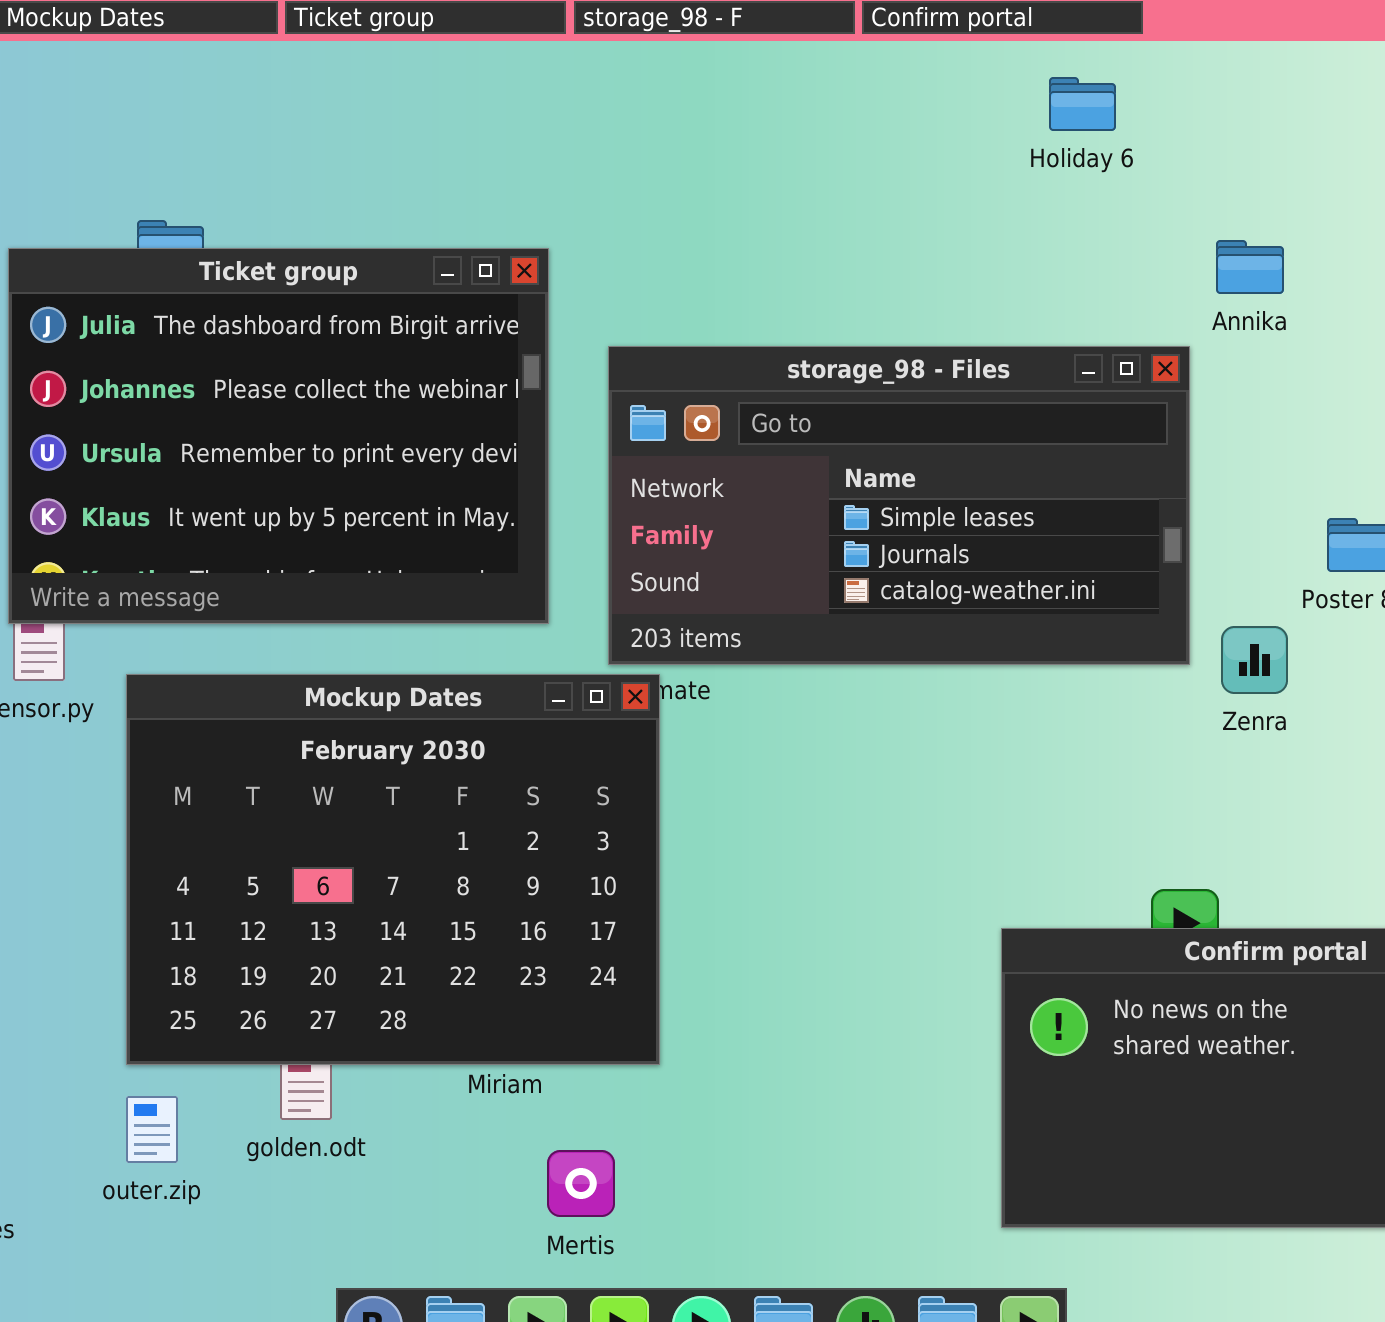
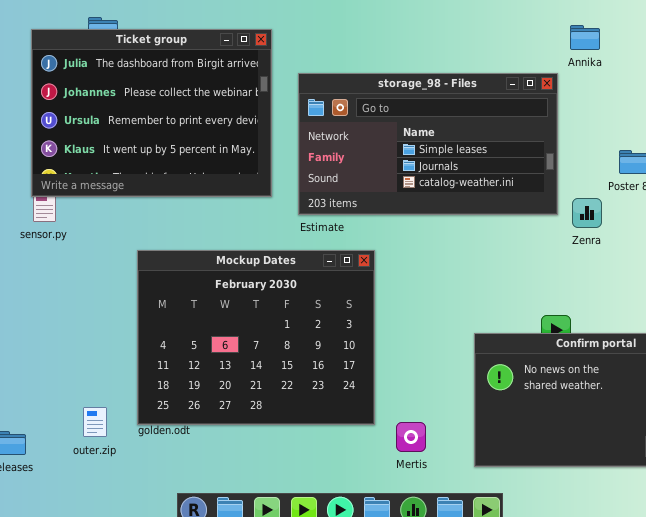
Mockup Dates: [126,674,660,1065] -> [137,250,375,425], moved
Mertis: [547,1150,615,1217] -> [396,422,426,452], moved

